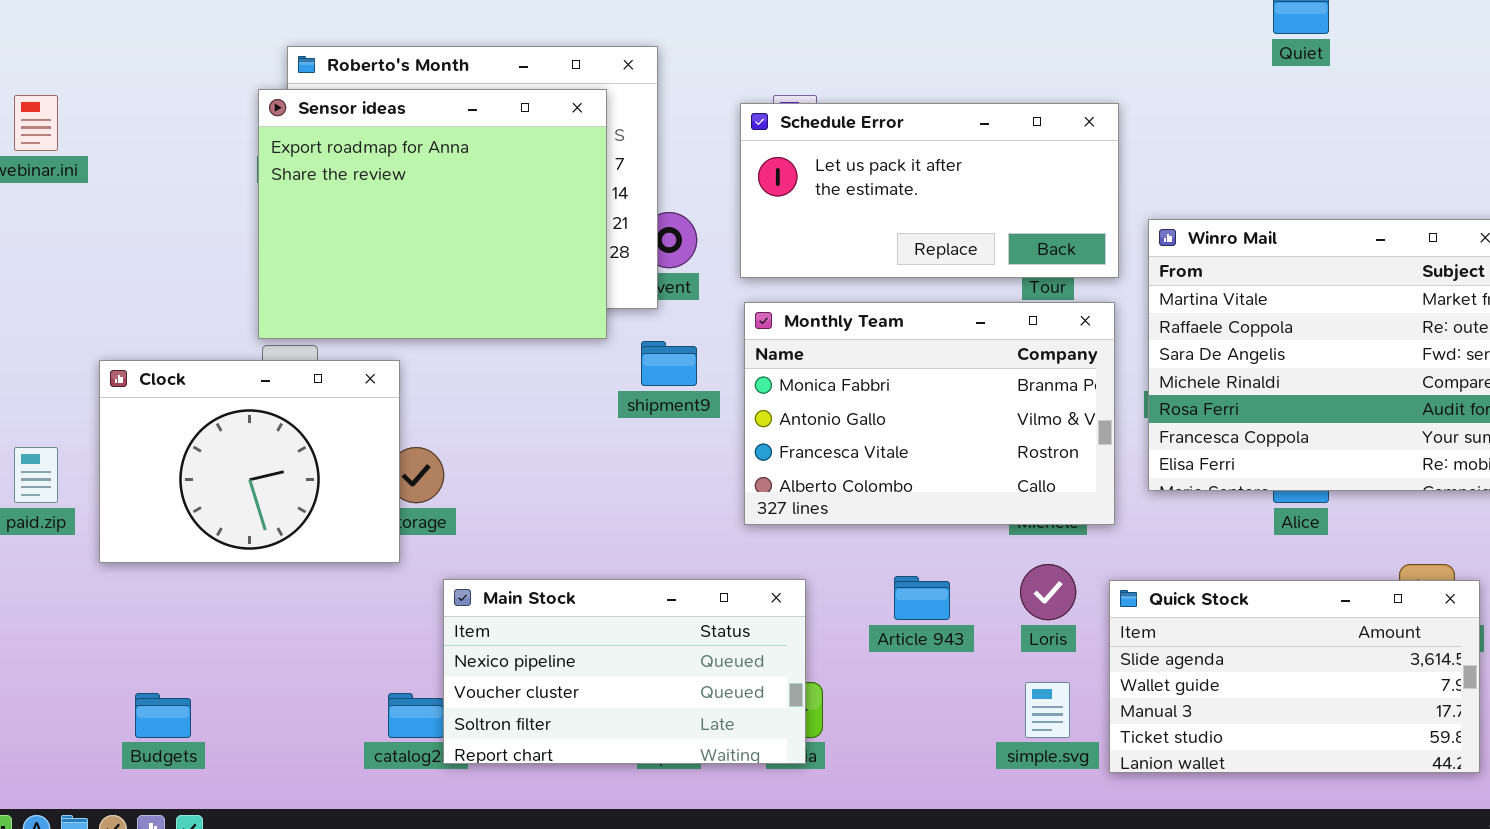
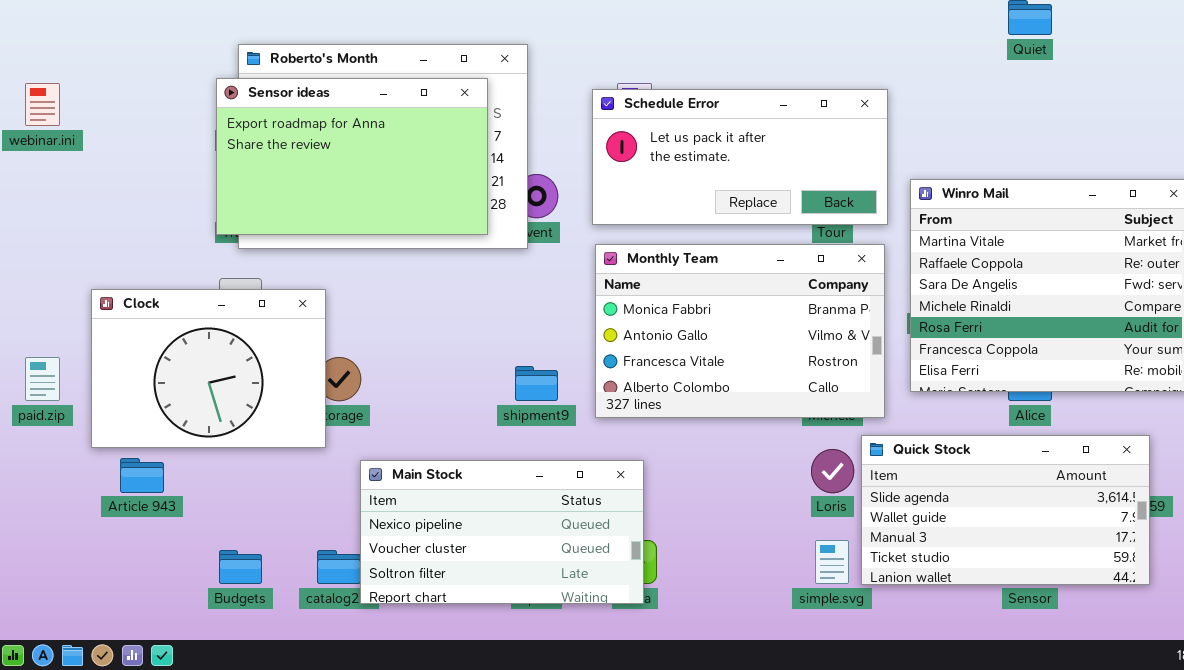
Sensor ideas: [258,89,607,339] -> [216,78,488,235], resized
shipment9: [641,341,697,386] -> [515,366,558,401], moved
Article 943: [894,576,950,620] -> [120,458,164,493], moved
Quick Stock: [1109,580,1480,773] -> [861,435,1150,585], moved
Budgets: [135,693,191,738] -> [219,550,262,584], moved

